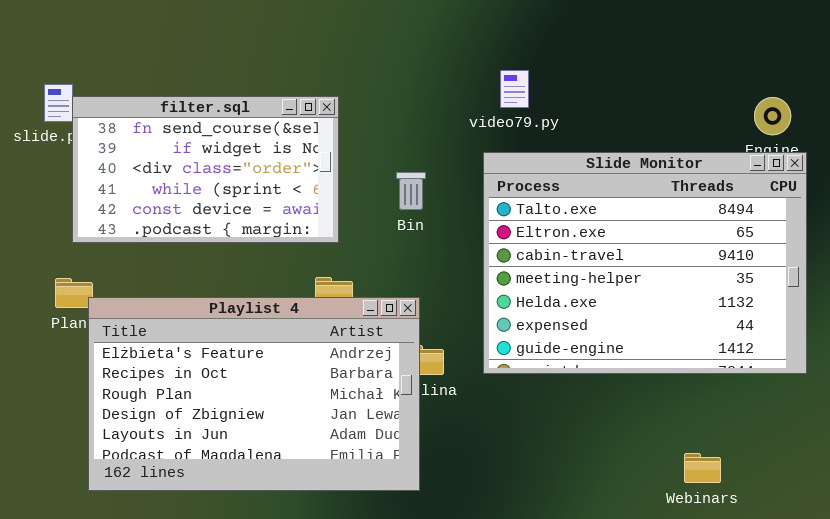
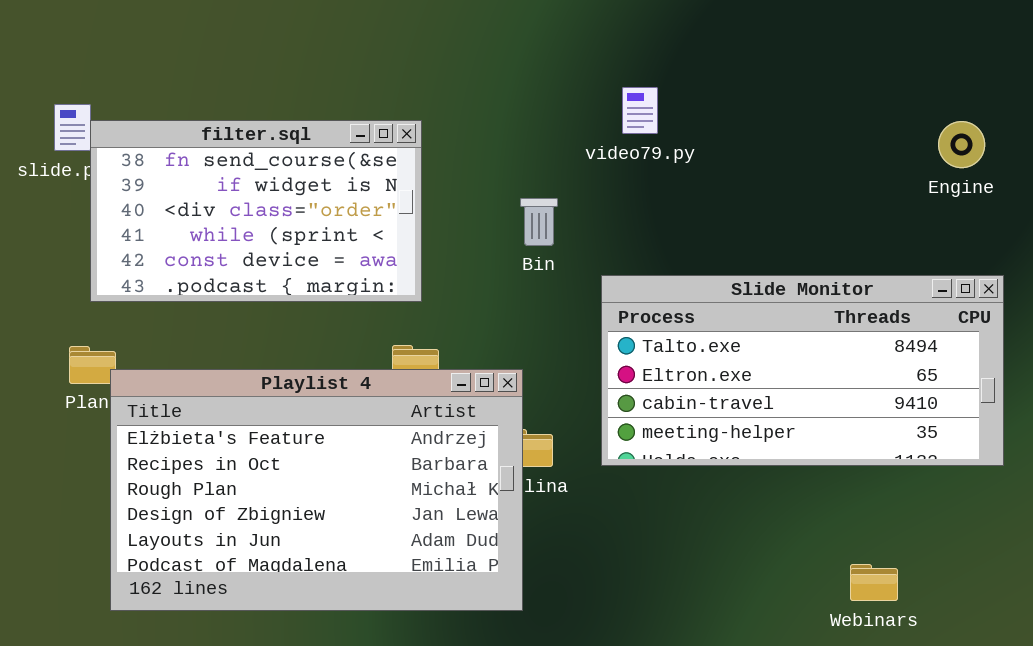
Slide Monitor: [483,152,807,374] -> [601,275,1004,466], resized
Bin: [396,172,426,210] -> [520,198,558,246], moved

